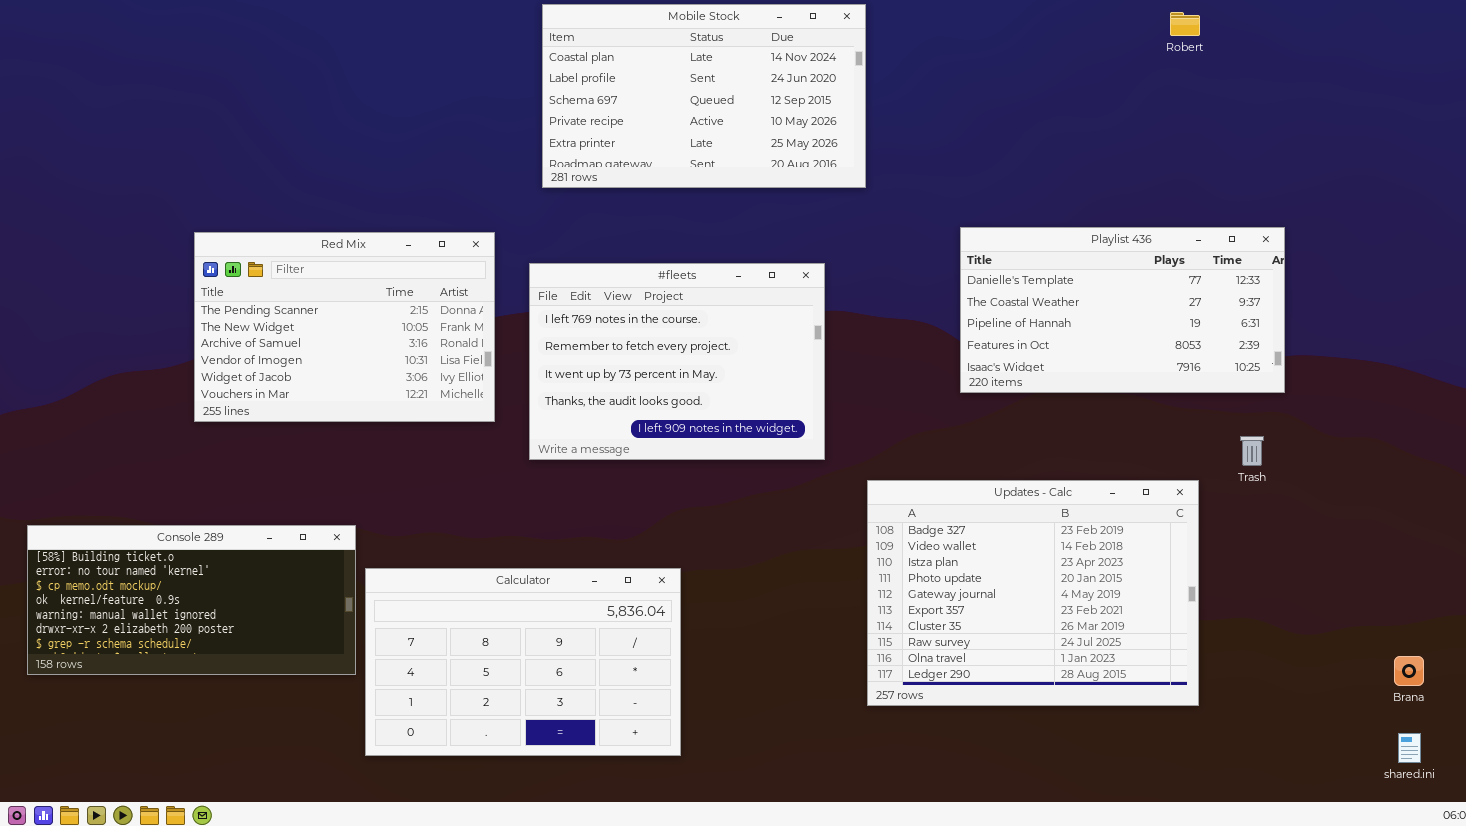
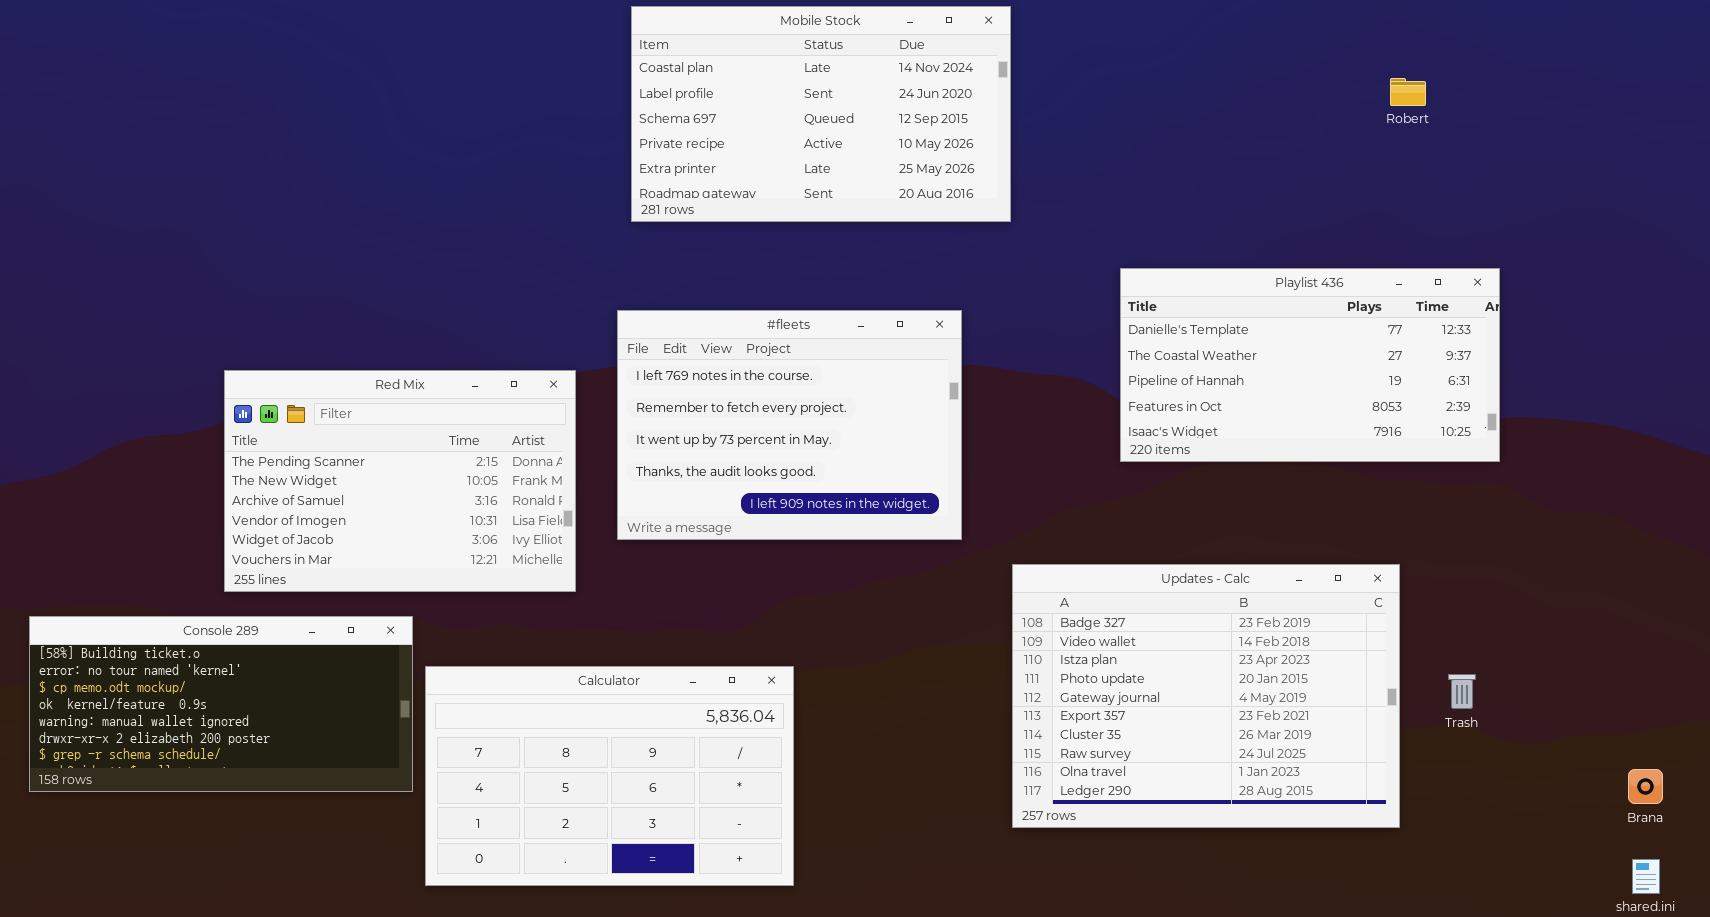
Robert: [1170,12,1200,36] -> [1390,78,1426,106], moved
Red Mix: [194,232,495,422] -> [224,370,576,592], moved
Trash: [1240,436,1264,466] -> [1448,674,1476,709], moved

